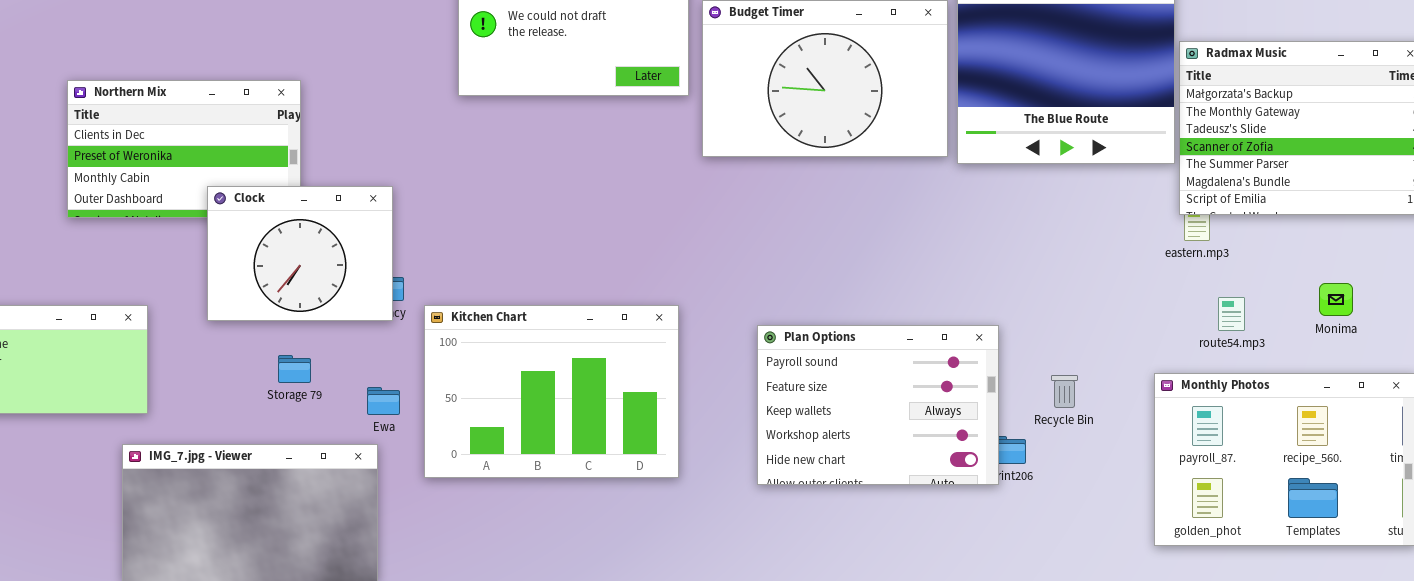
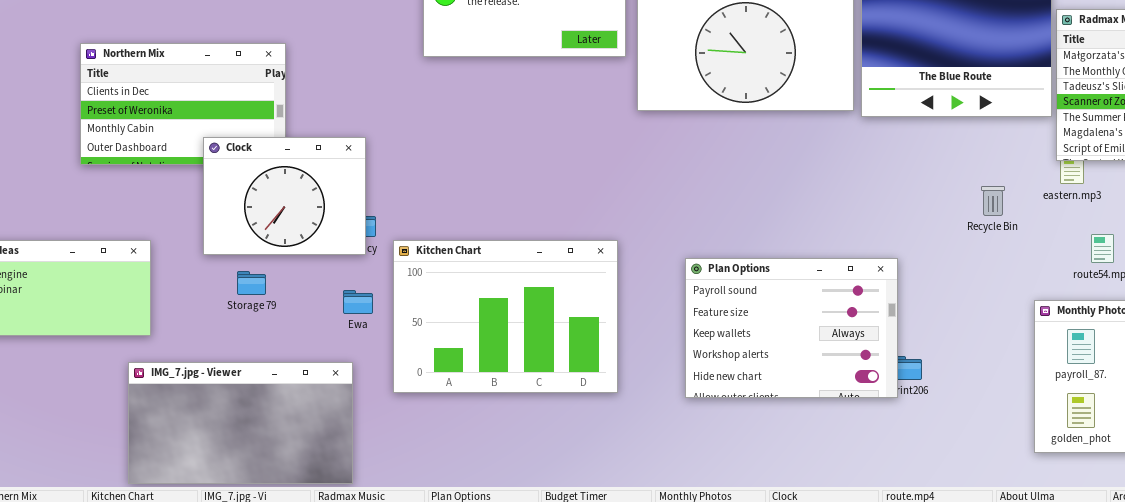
Storage 79: [278,355,311,383] -> [237,271,266,295], moved
Recycle Bin: [1051,375,1078,408] -> [981,186,1005,216], moved
Ewa: [367,387,400,415] -> [343,290,373,314], moved

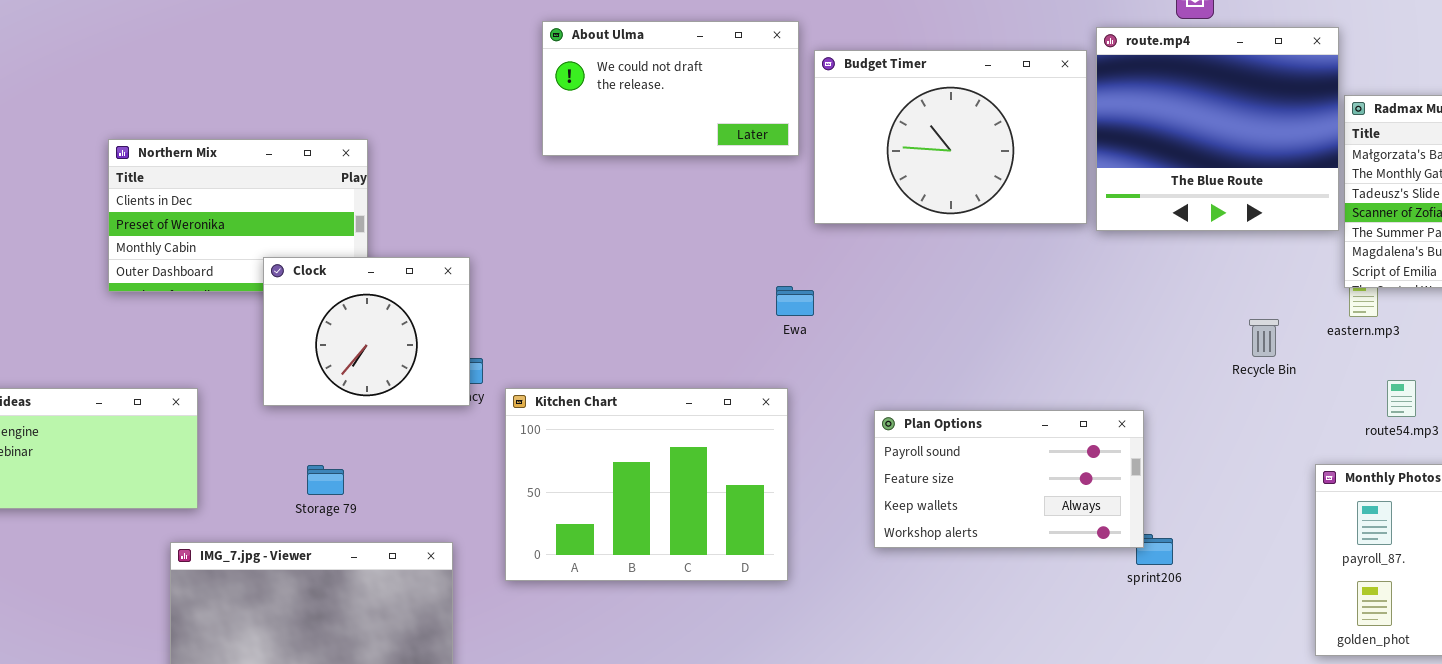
Plan Options: [685,258,898,398] -> [874,410,1144,548], resized
Storage 79: [237,271,266,295] -> [307,465,344,495], moved
Ewa: [343,290,373,314] -> [776,286,814,316], moved

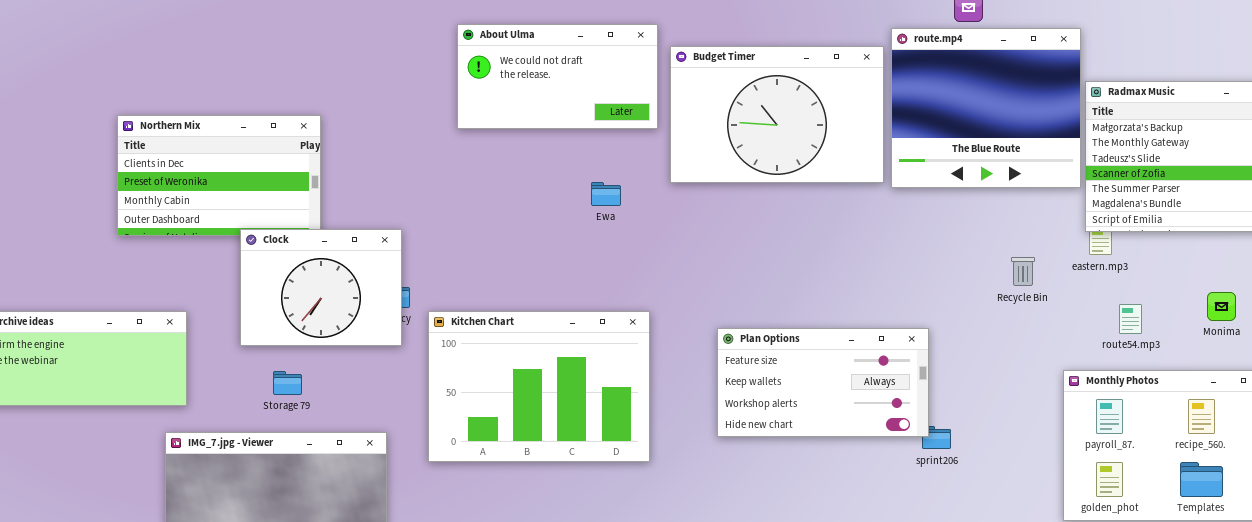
Clock: [263,257,470,406] -> [240,229,402,346], moved
Ewa: [776,286,814,316] -> [591,182,621,206], moved
Plan Options: [874,410,1144,548] -> [717,328,929,437], scrolled down 1 row

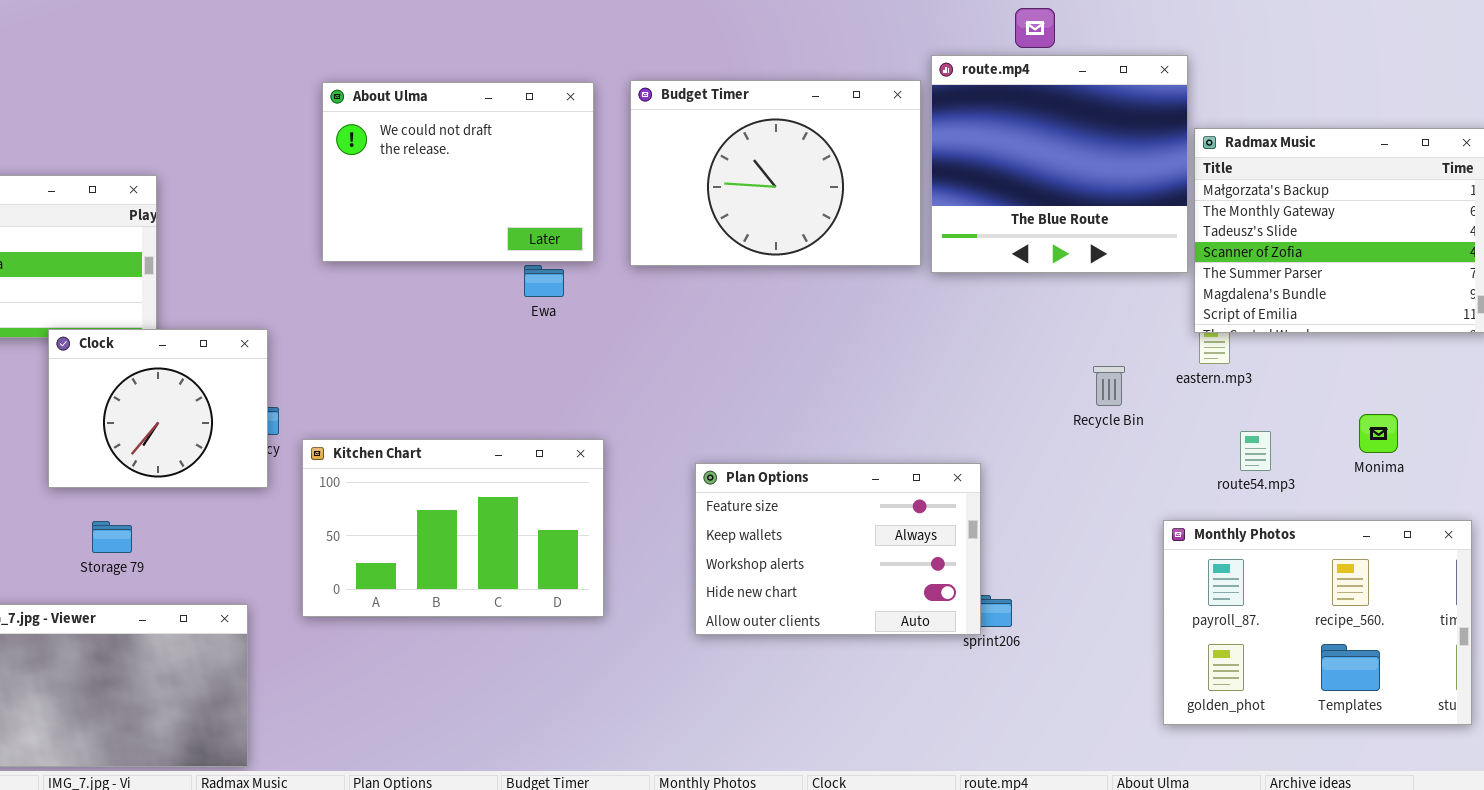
About Ulma: [457,24,658,129] -> [322,82,594,262], moved, resized
Kitchen Chart: [428,311,650,462] -> [302,439,604,617], resized
Plan Options: [717,328,929,437] -> [695,463,981,635], resized

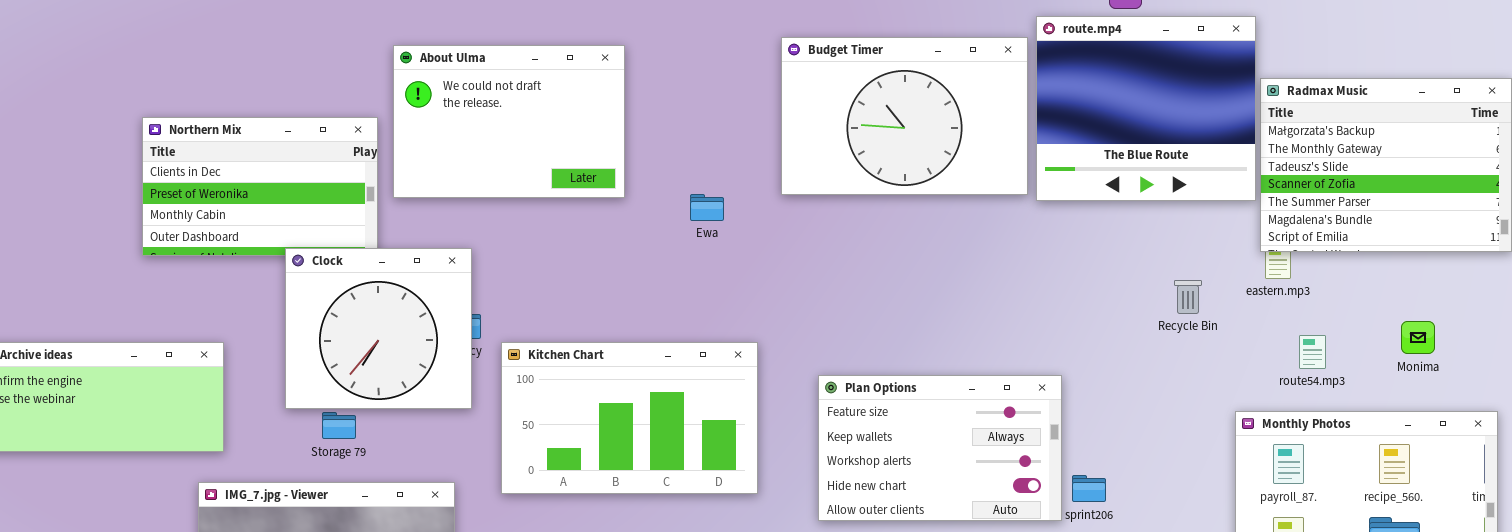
About Ulma: [322,82,594,262] -> [393,45,625,198], moved
Clock: [48,329,268,488] -> [285,248,472,409], resized
Plan Options: [695,463,981,635] -> [818,375,1062,521], moved

